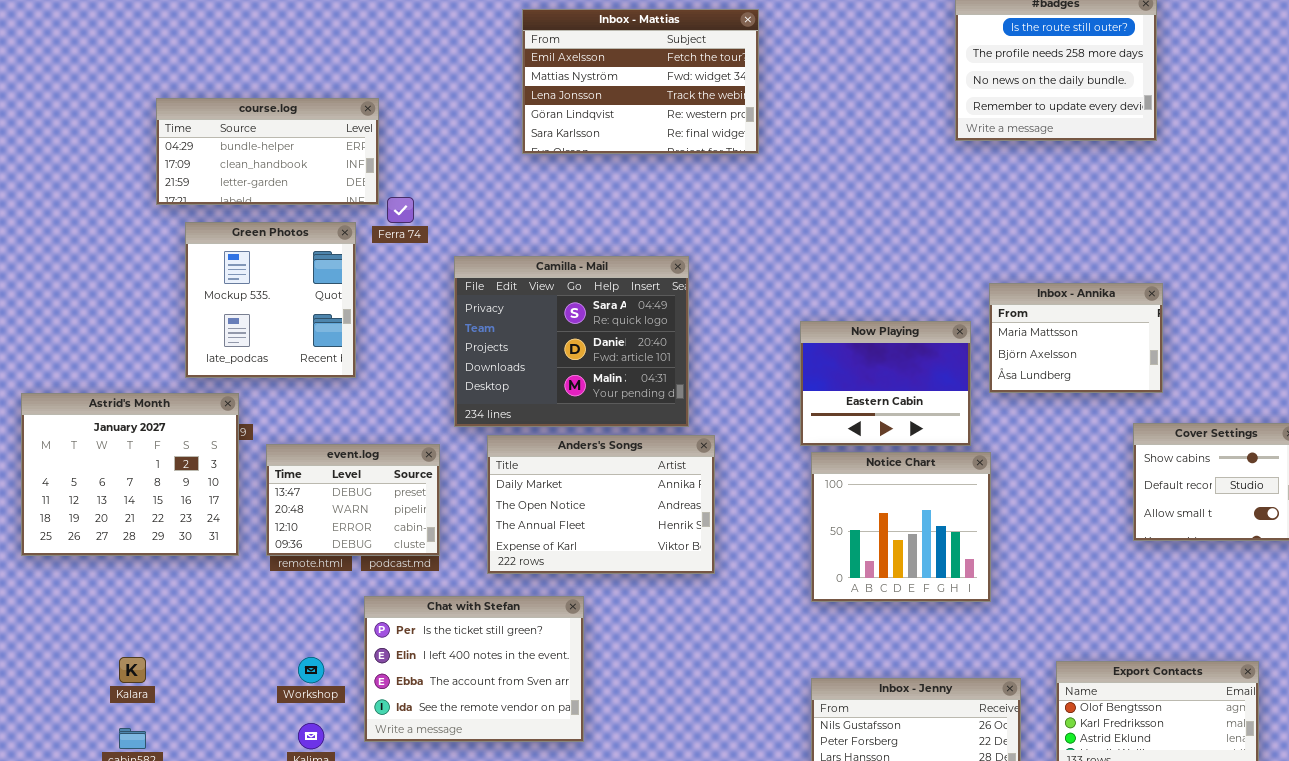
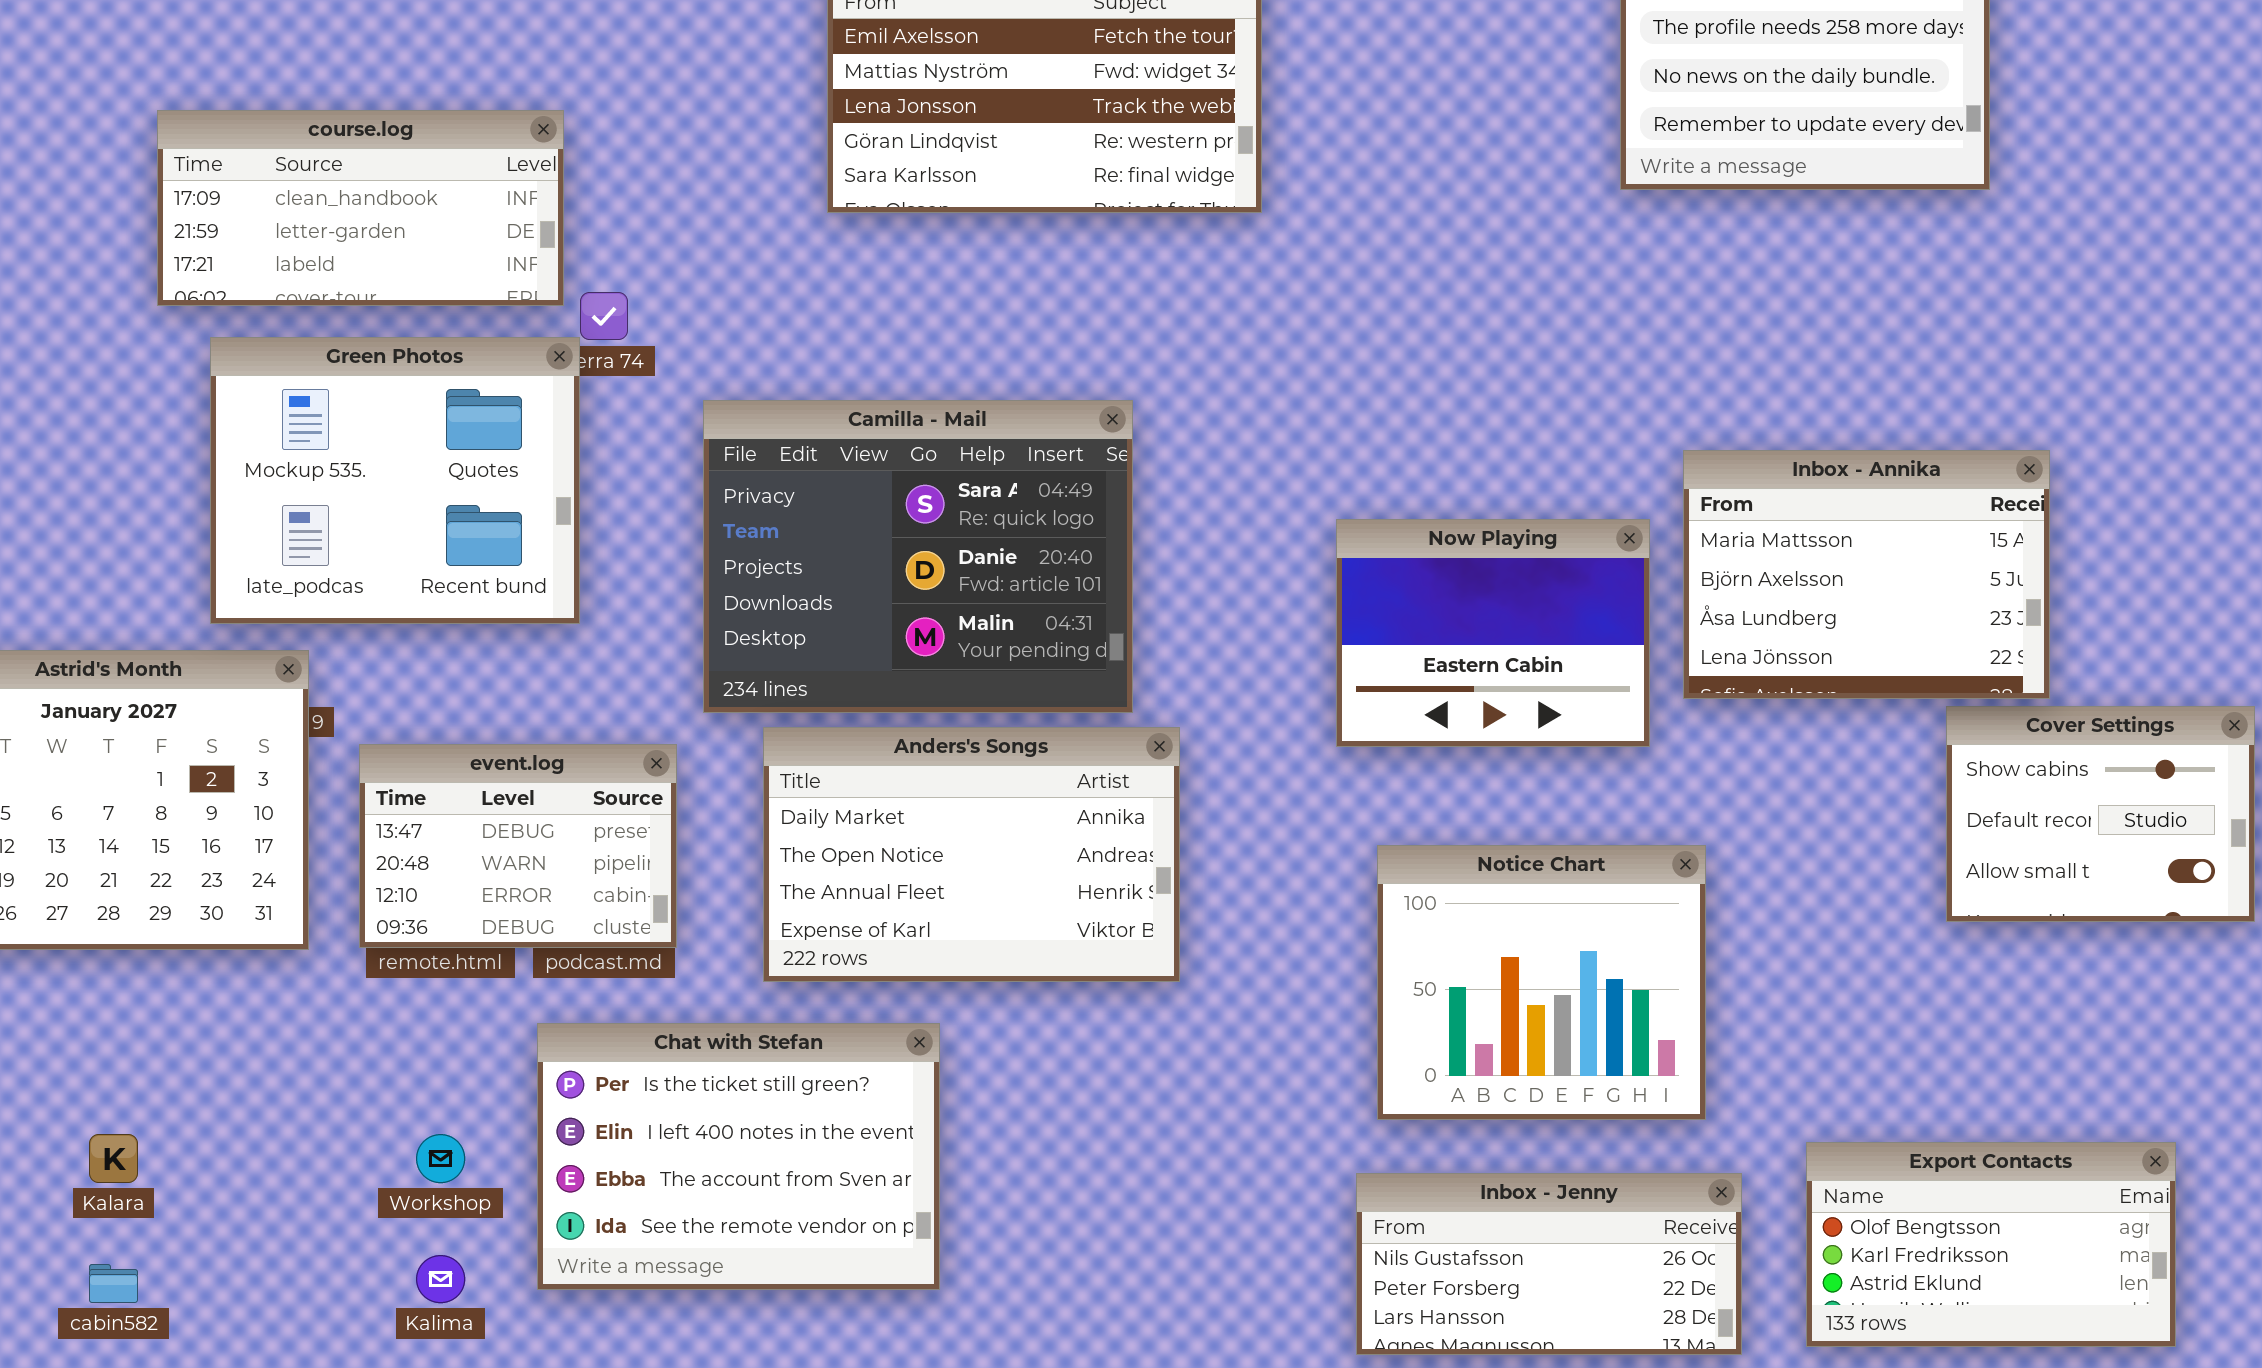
course.log: [156,98,379,205] -> [157,110,564,306], scrolled down 1 row
Green Photos: [185,222,356,378] -> [210,337,580,624], resized
Inbox - Annika: [989,283,1163,393] -> [1683,450,2050,699], resized
Notice Chart: [811,452,991,602] -> [1377,845,1706,1120], moved

